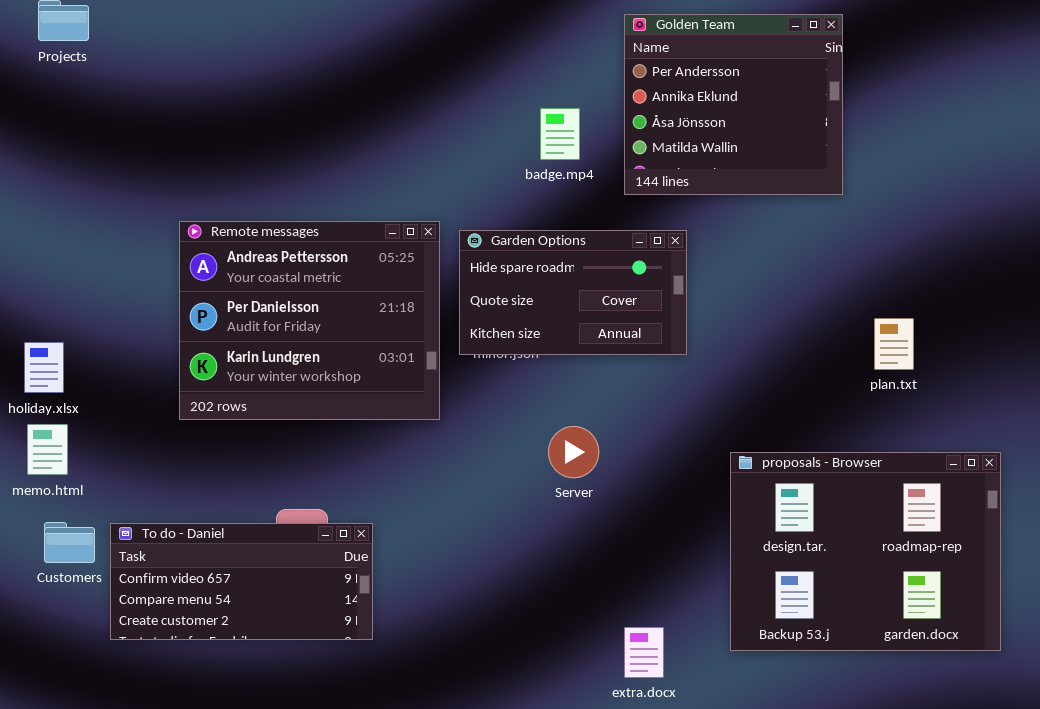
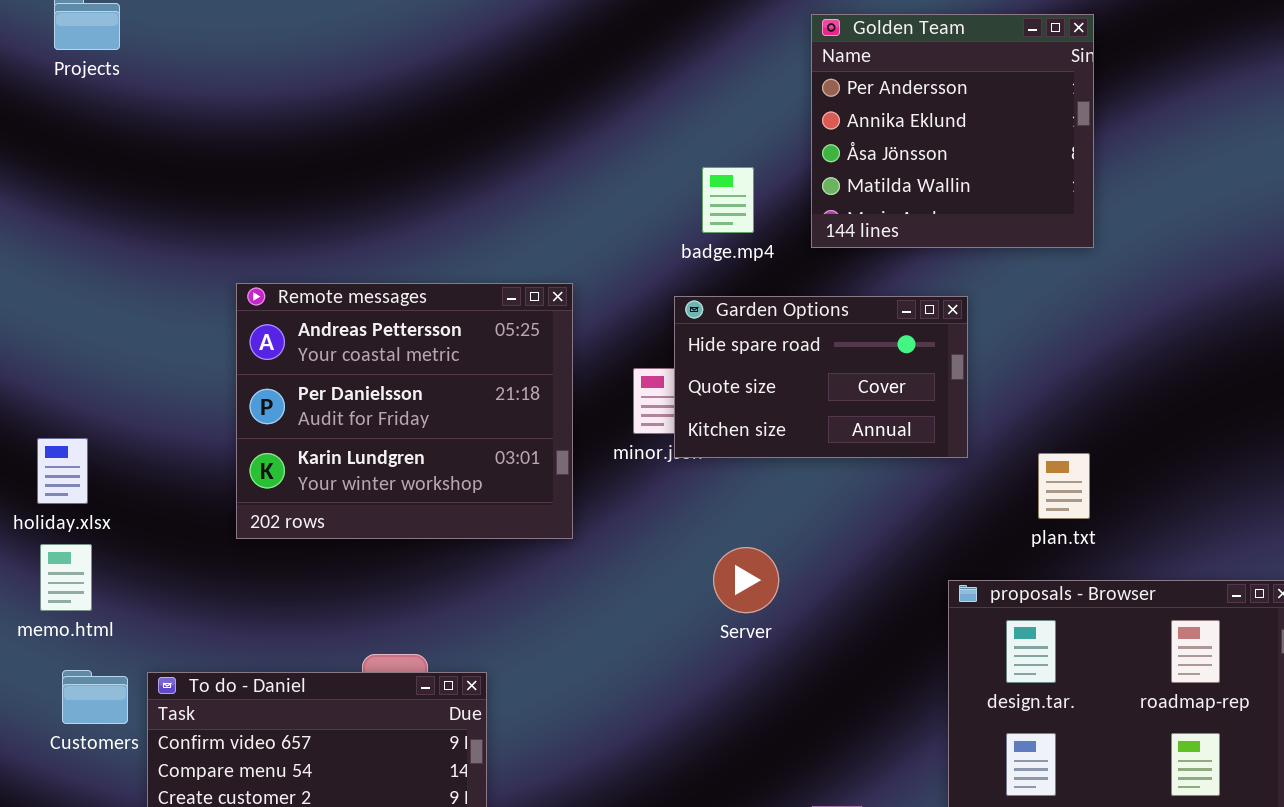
badge.mp4: [540,108,580,160] -> [702,167,754,233], moved
Garden Options: [459,230,687,355] -> [674,296,968,458], moved
plan.txt: [874,318,914,370] -> [1038,453,1090,519], moved

